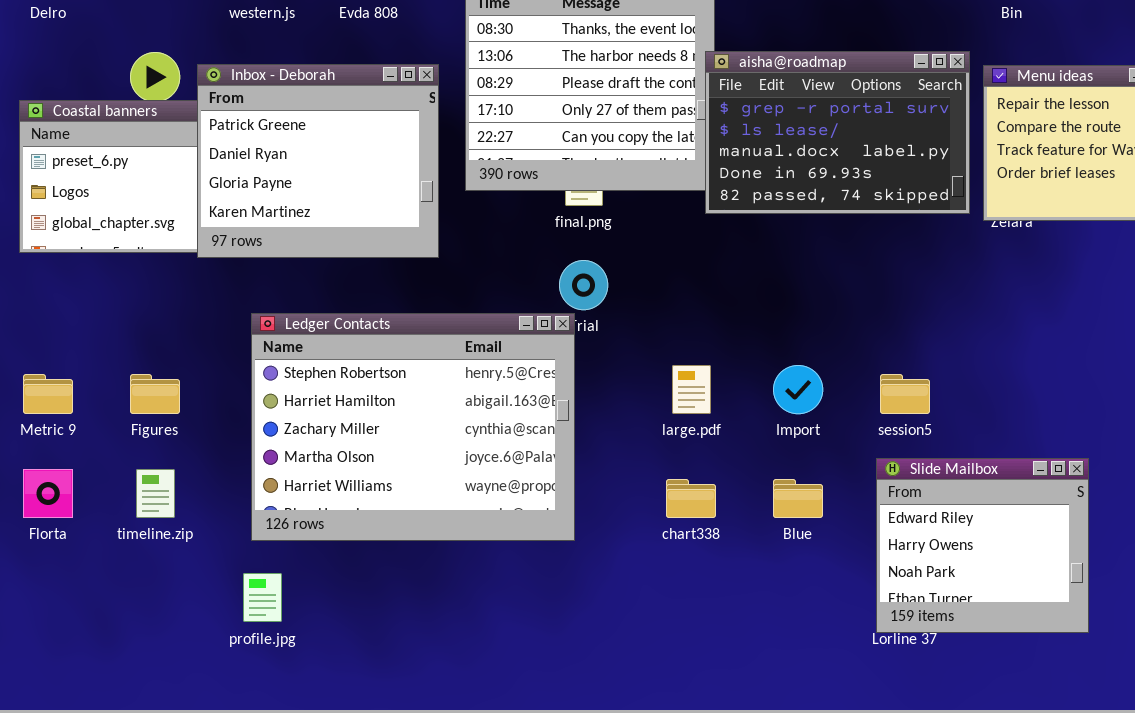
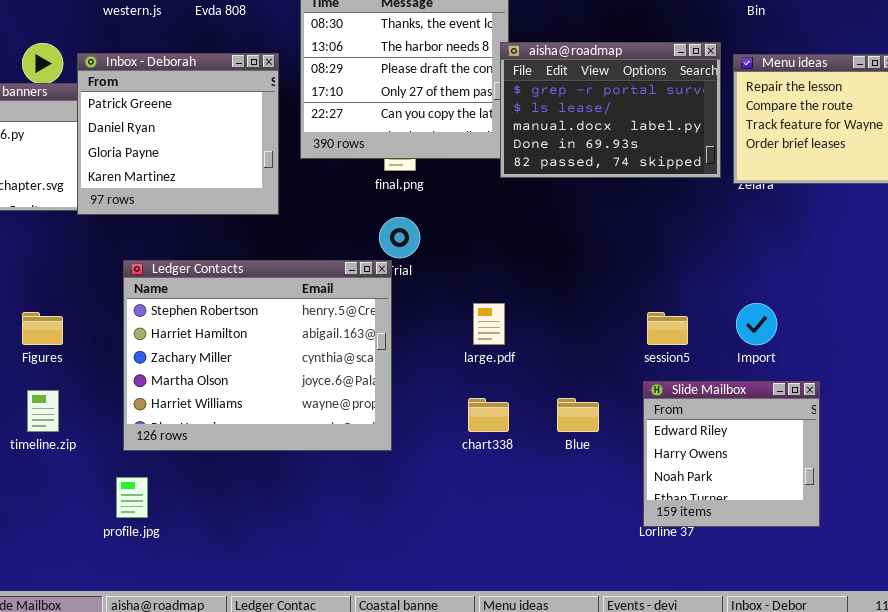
Import: [773,365,823,414] -> [736,303,777,345], moved

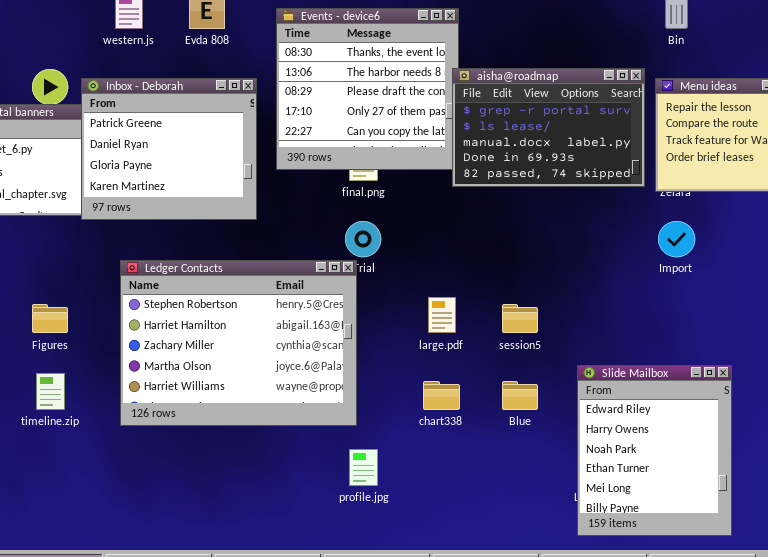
Import: [736,303,777,345] -> [658,221,695,257], moved
session5: [647,312,688,345] -> [502,304,538,333], moved
Slide Mailbox: [643,381,820,527] -> [577,365,732,536], resized
profile.jpg: [116,477,148,518] -> [349,449,378,486], moved

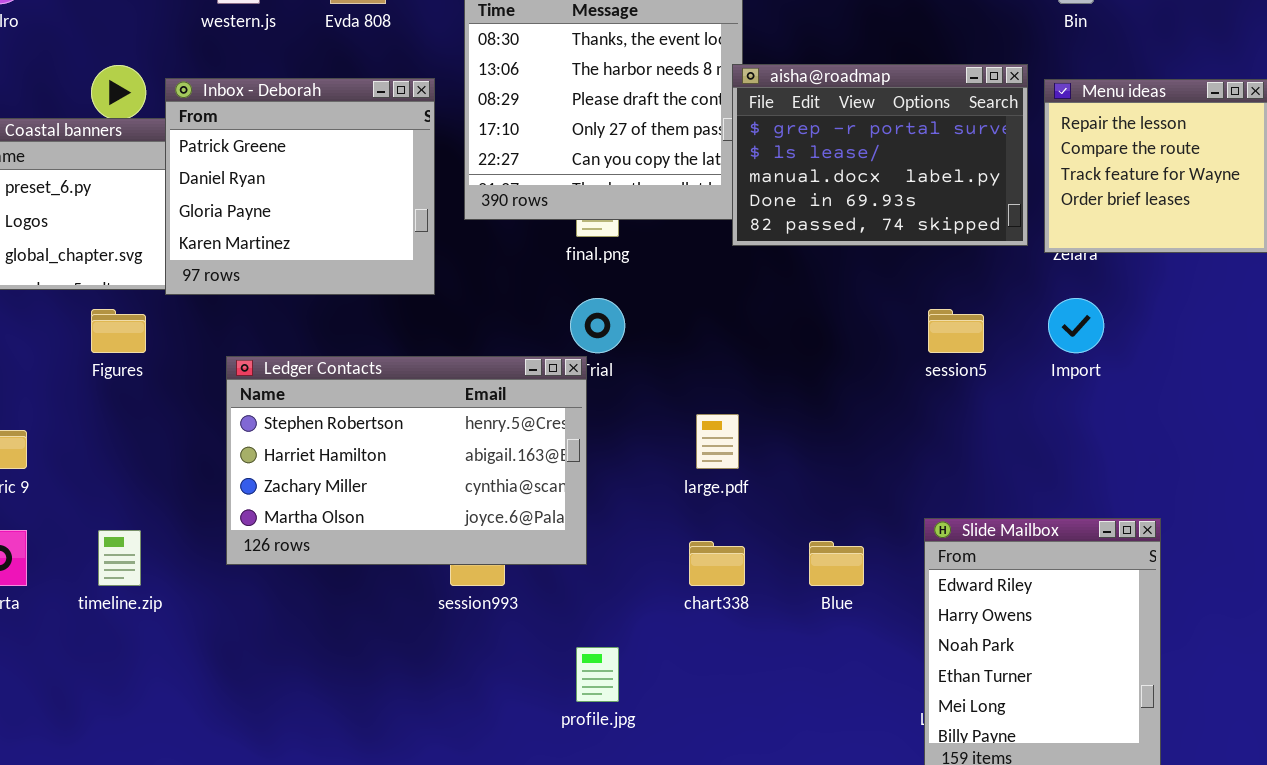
Ledger Contacts: [120,260,357,426] -> [226,356,587,565], resized
Figures: [32,304,68,333] -> [91,309,146,353], moved
session5: [502,304,538,333] -> [928,309,984,353], moved

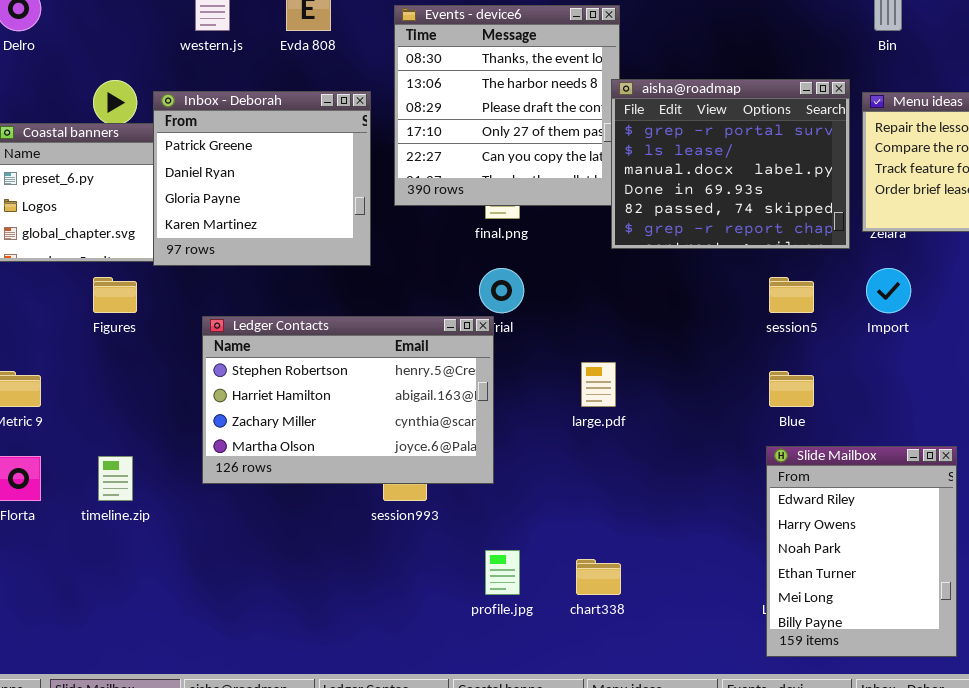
aisha@roadmap: [732,64,1028,246] -> [611,79,850,249], resized
chart338: [689,541,745,586] -> [576,559,621,595], moved
Blue: [809,541,864,586] -> [769,371,814,407], moved

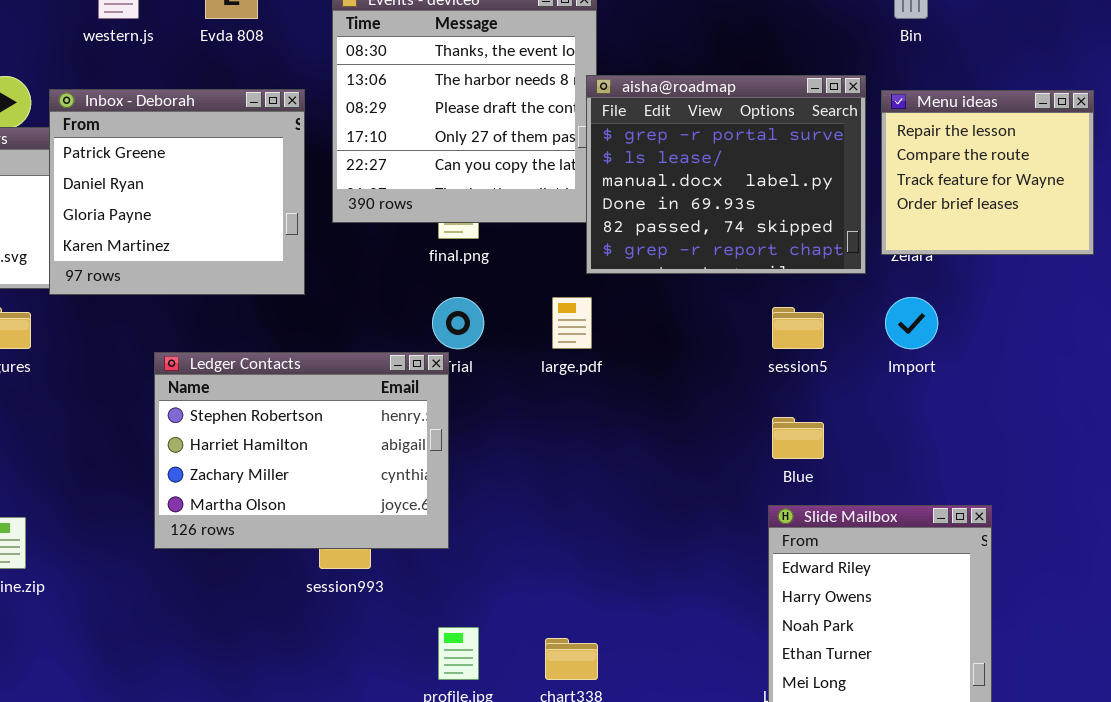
Ledger Contacts: [202,316,494,484] -> [154,352,449,549], resized
large.pdf: [581,362,616,407] -> [552,297,592,349], moved

